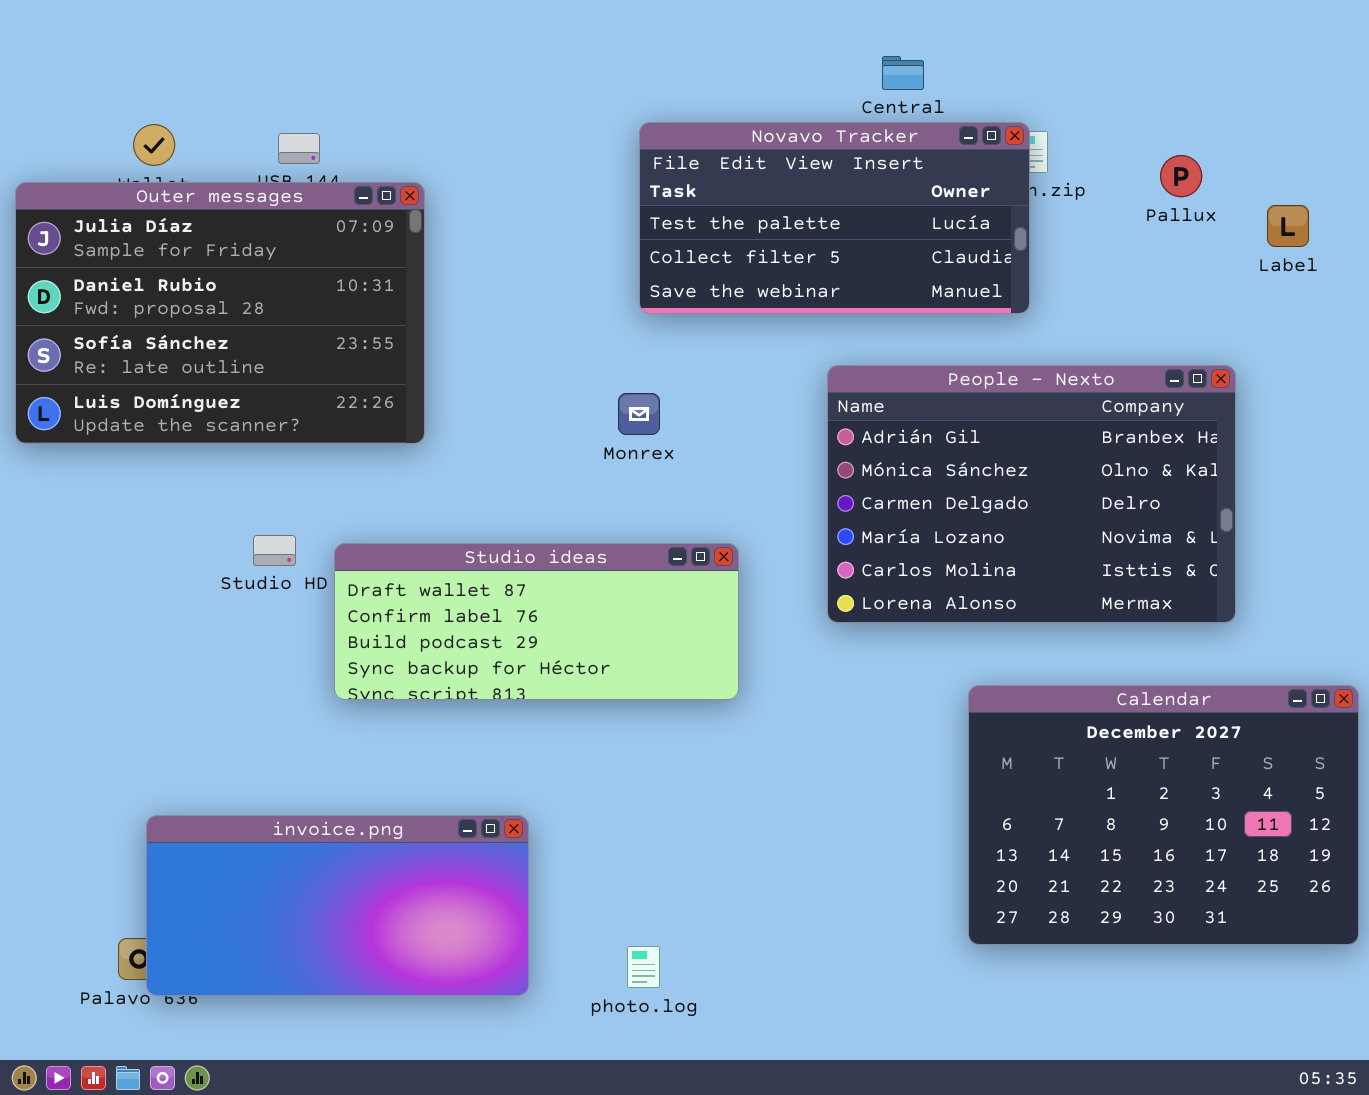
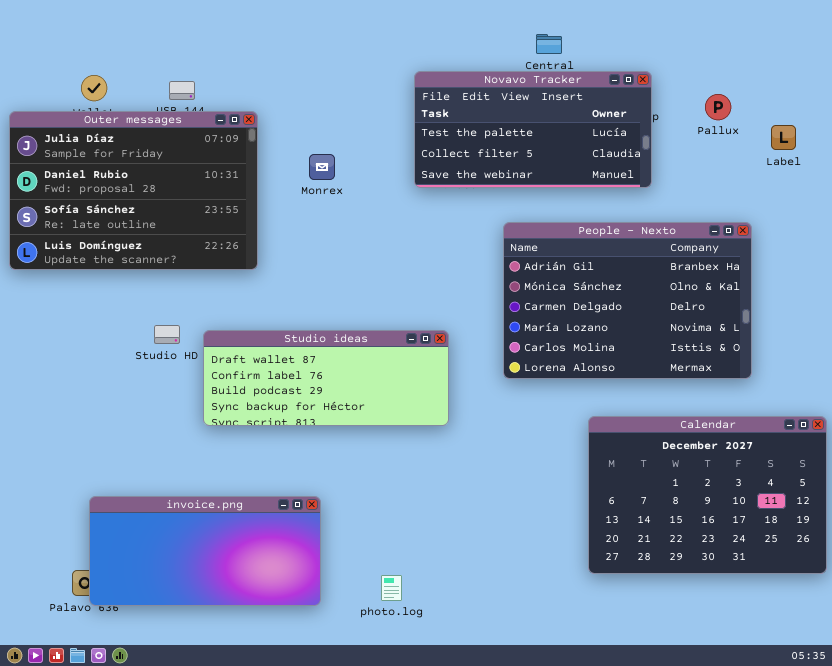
Novavo Tracker: [639,122,1030,314] -> [414,71,652,188], moved
Monrex: [618,393,660,435] -> [309,154,335,180], moved

